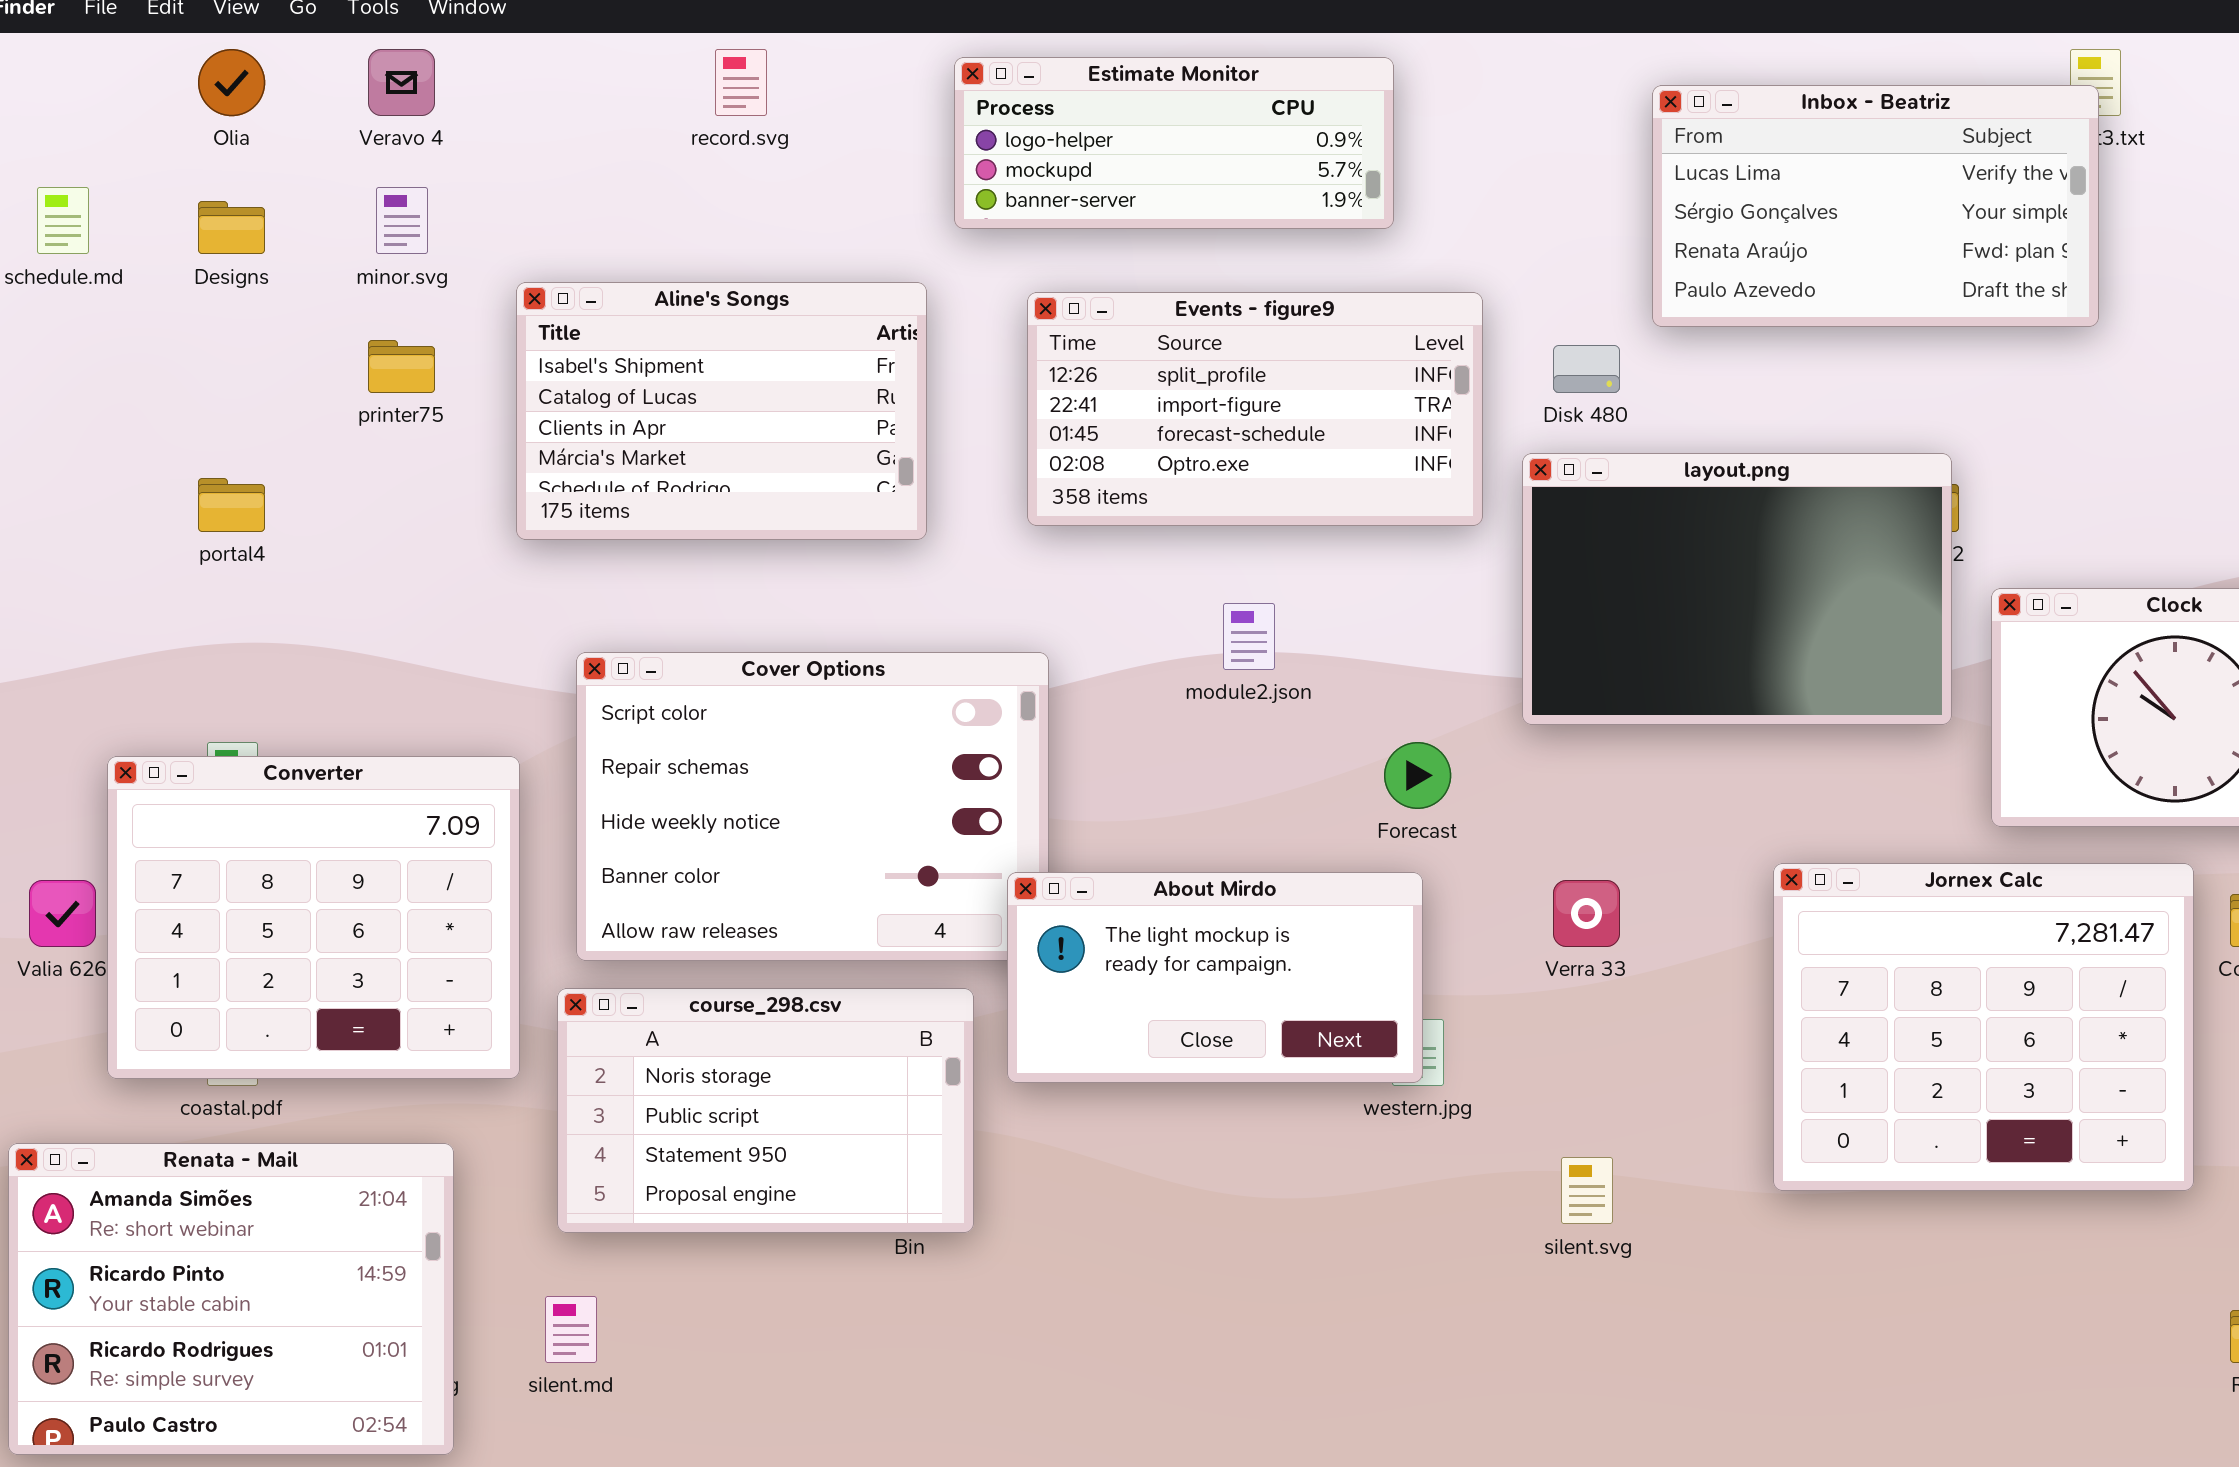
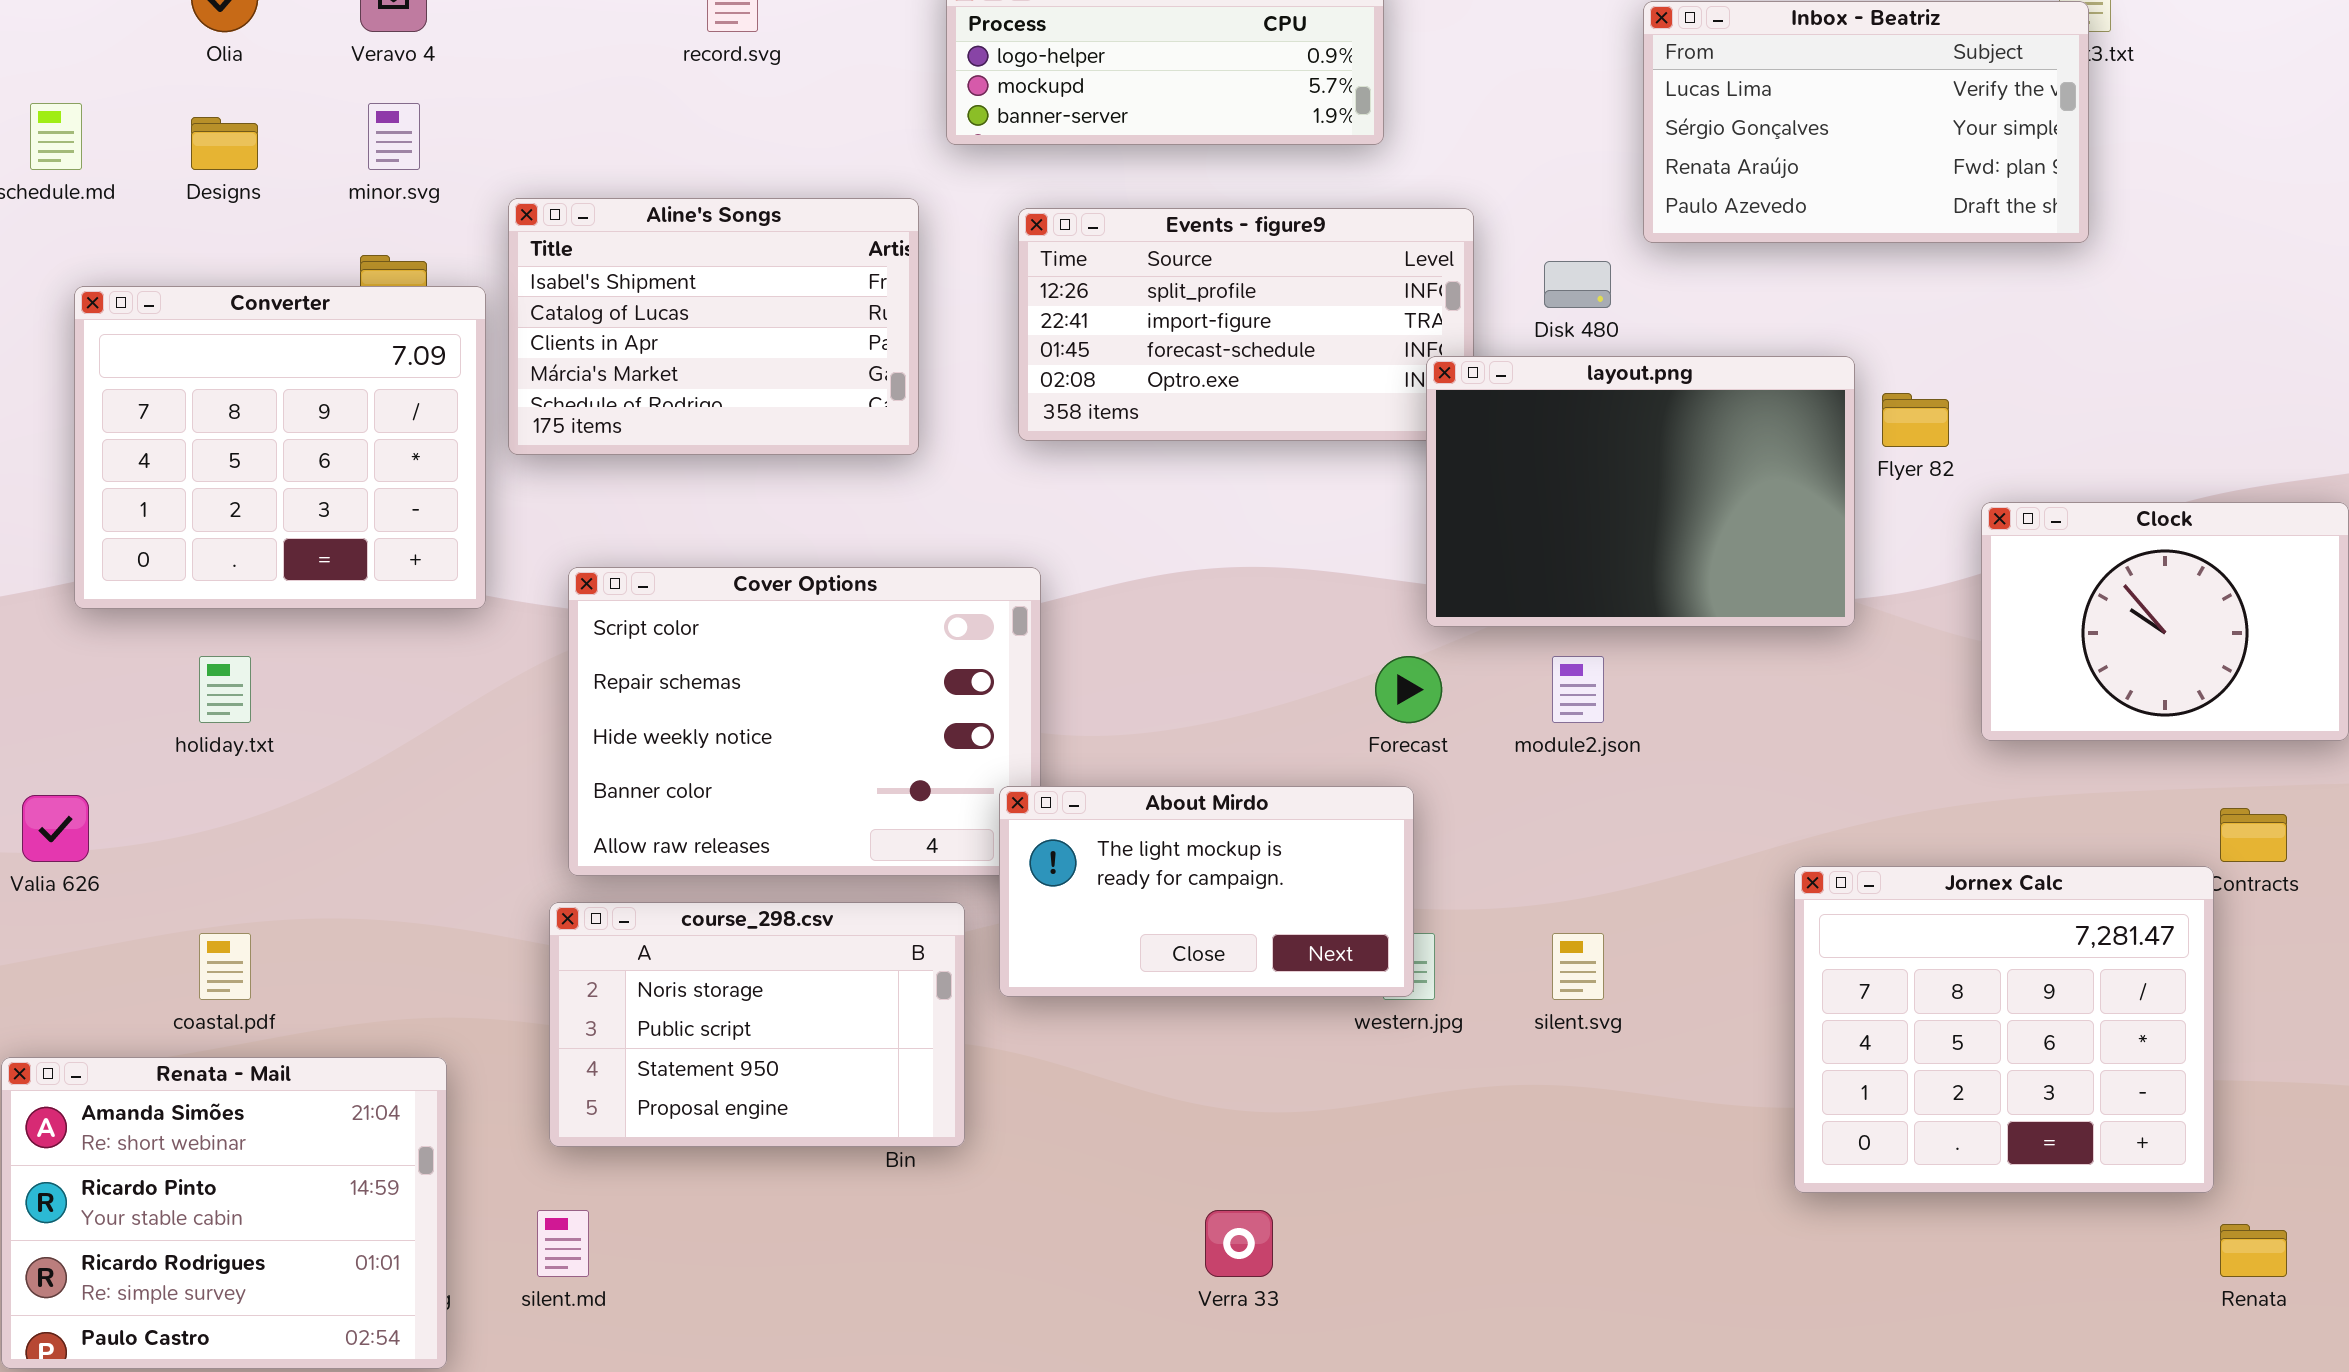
layout.png: [1522,453,1952,725] -> [1426,356,1855,627], moved
module2.json: [1223,603,1275,670] -> [1552,656,1604,723], moved
Converter: [107,756,520,1079] -> [74,286,486,609], moved
Jornex Calc: [1773,863,2194,1191] -> [1794,866,2214,1193], moved
Verra 33: [1553,880,1620,947] -> [1205,1210,1273,1277], moved
silent.svg: [1561,1157,1613,1224] -> [1552,933,1604,1000], moved

